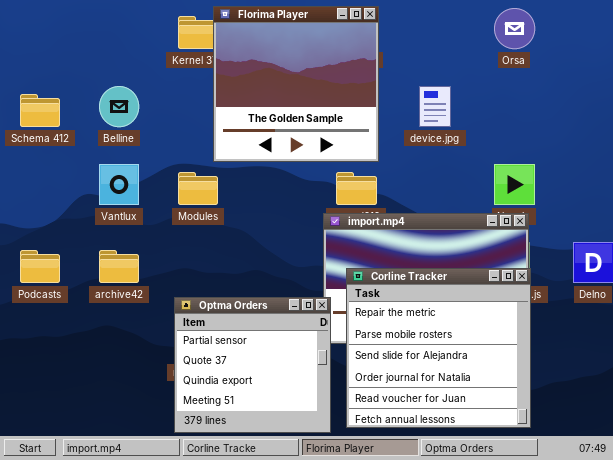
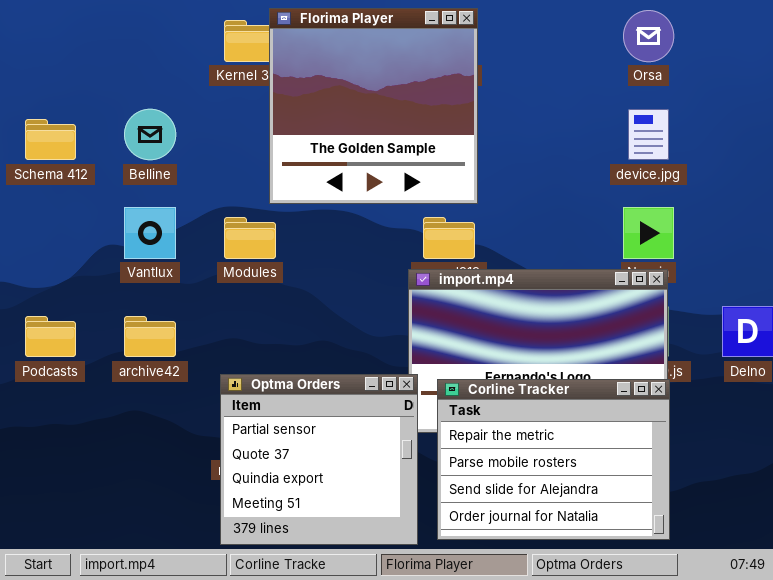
device.jpg: [419,86,451,127] -> [628,109,669,160], moved
Corline Tracker: [346,268,531,428] -> [437,379,670,540], resized

